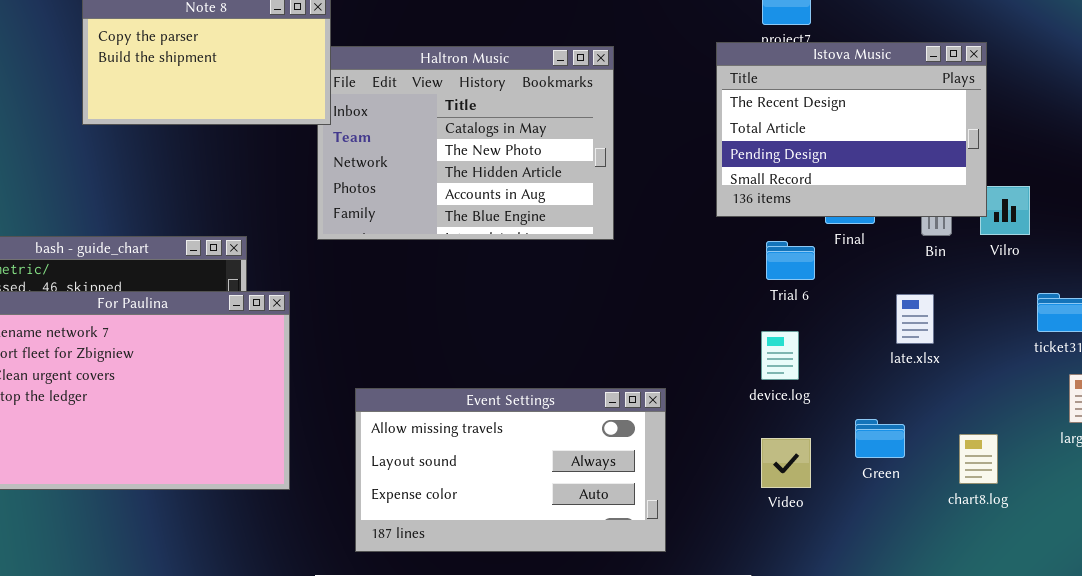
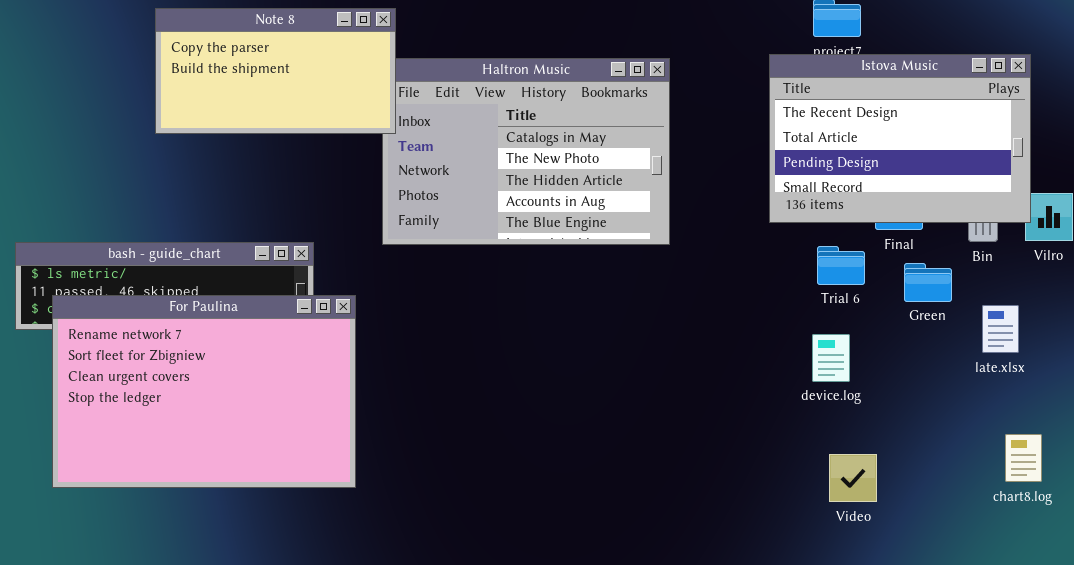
late.xlsx: [896,294,934,344] -> [982,305,1019,353], moved
Event Settings: [355,388,666,552] -> none, closed
Green: [855,419,905,458] -> [904,263,952,302], moved
Video: [761,438,811,488] -> [829,454,877,502], moved

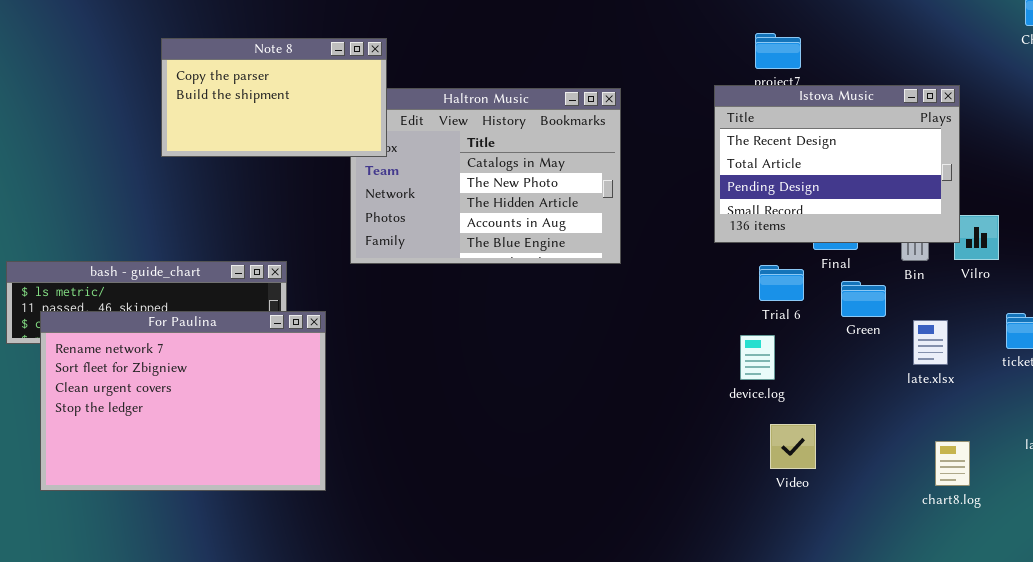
Note 8: [155,8,396,134] -> [161,38,387,157], moved
device.log: [812,334,850,382] -> [740,335,775,380], moved
Video: [829,454,877,502] -> [770,424,816,469], moved

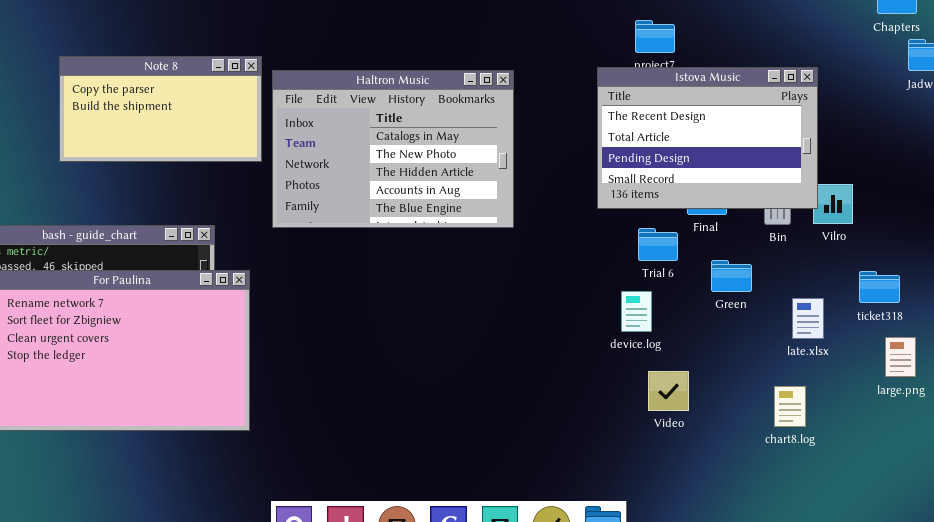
Note 8: [161,38,387,157] -> [59,56,262,162], moved
Green: [841,281,886,317] -> [711,260,752,292], moved
late.xlsx: [913,320,948,365] -> [792,298,824,339], moved
chart8.log: [935,441,970,486] -> [774,386,806,427], moved

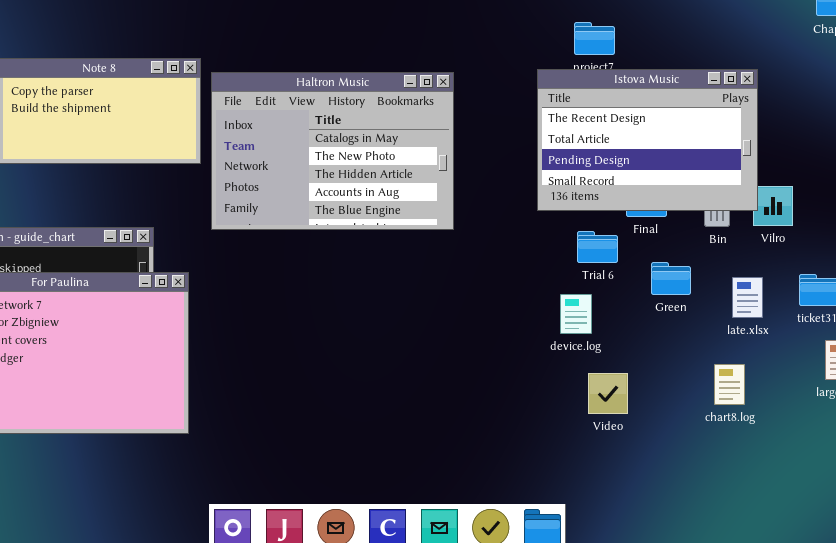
late.xlsx: [792,298,824,339] -> [732,277,763,318], moved
chart8.log: [774,386,806,427] -> [714,364,745,405], moved

